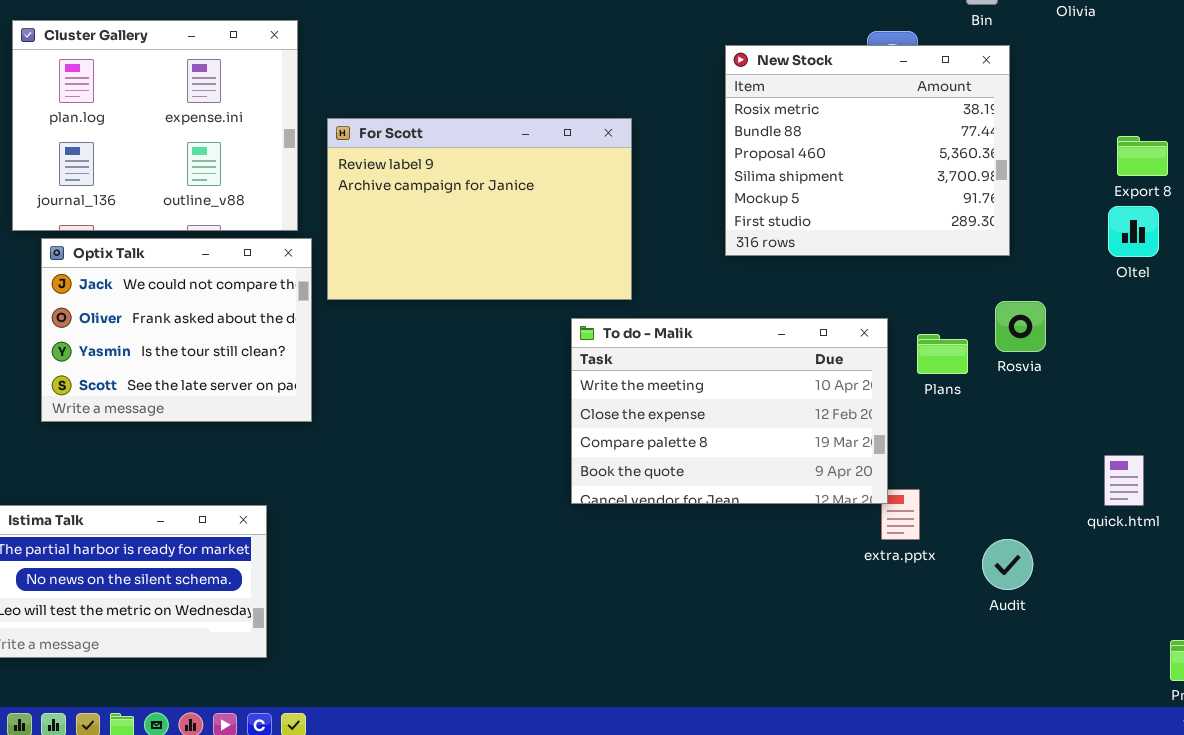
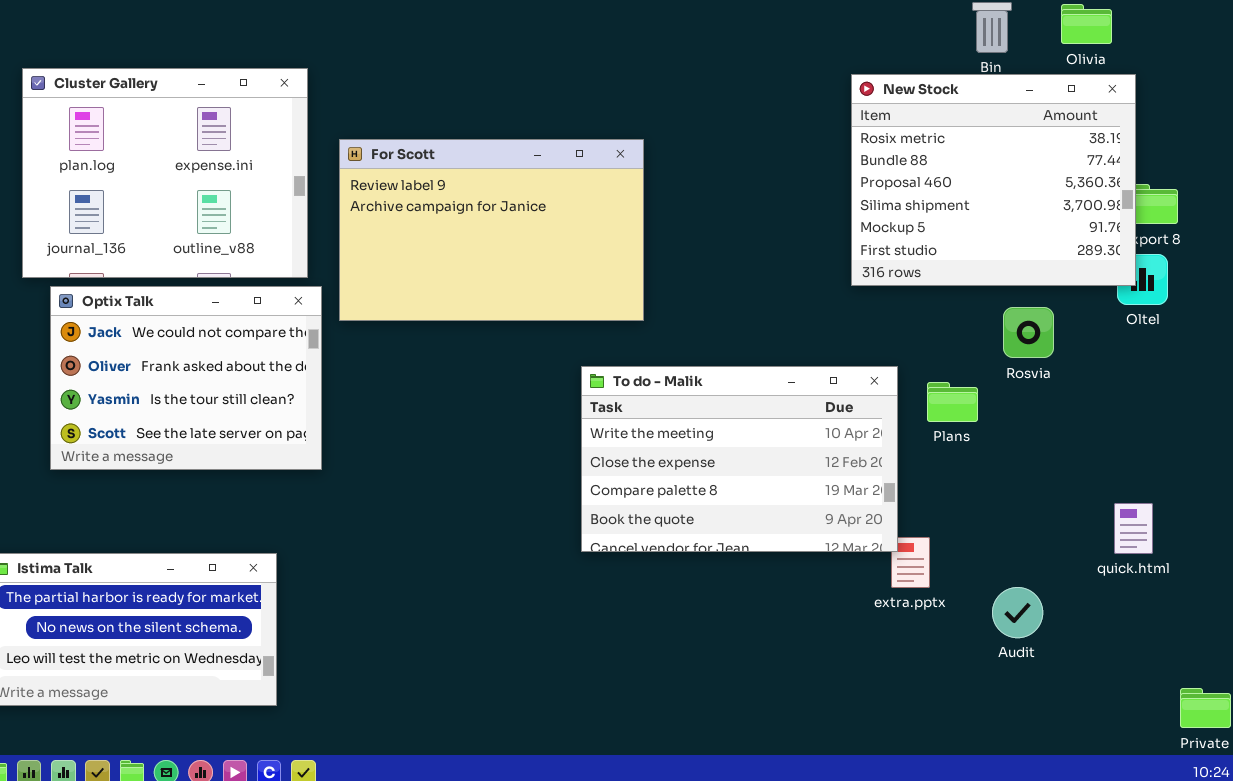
New Stock: [725,45,1010,256] -> [851,74,1136,286], moved
For Scott: [327,118,632,300] -> [339,139,644,321], moved
Rosvia: [995,301,1046,352] -> [1003,307,1054,358], moved

